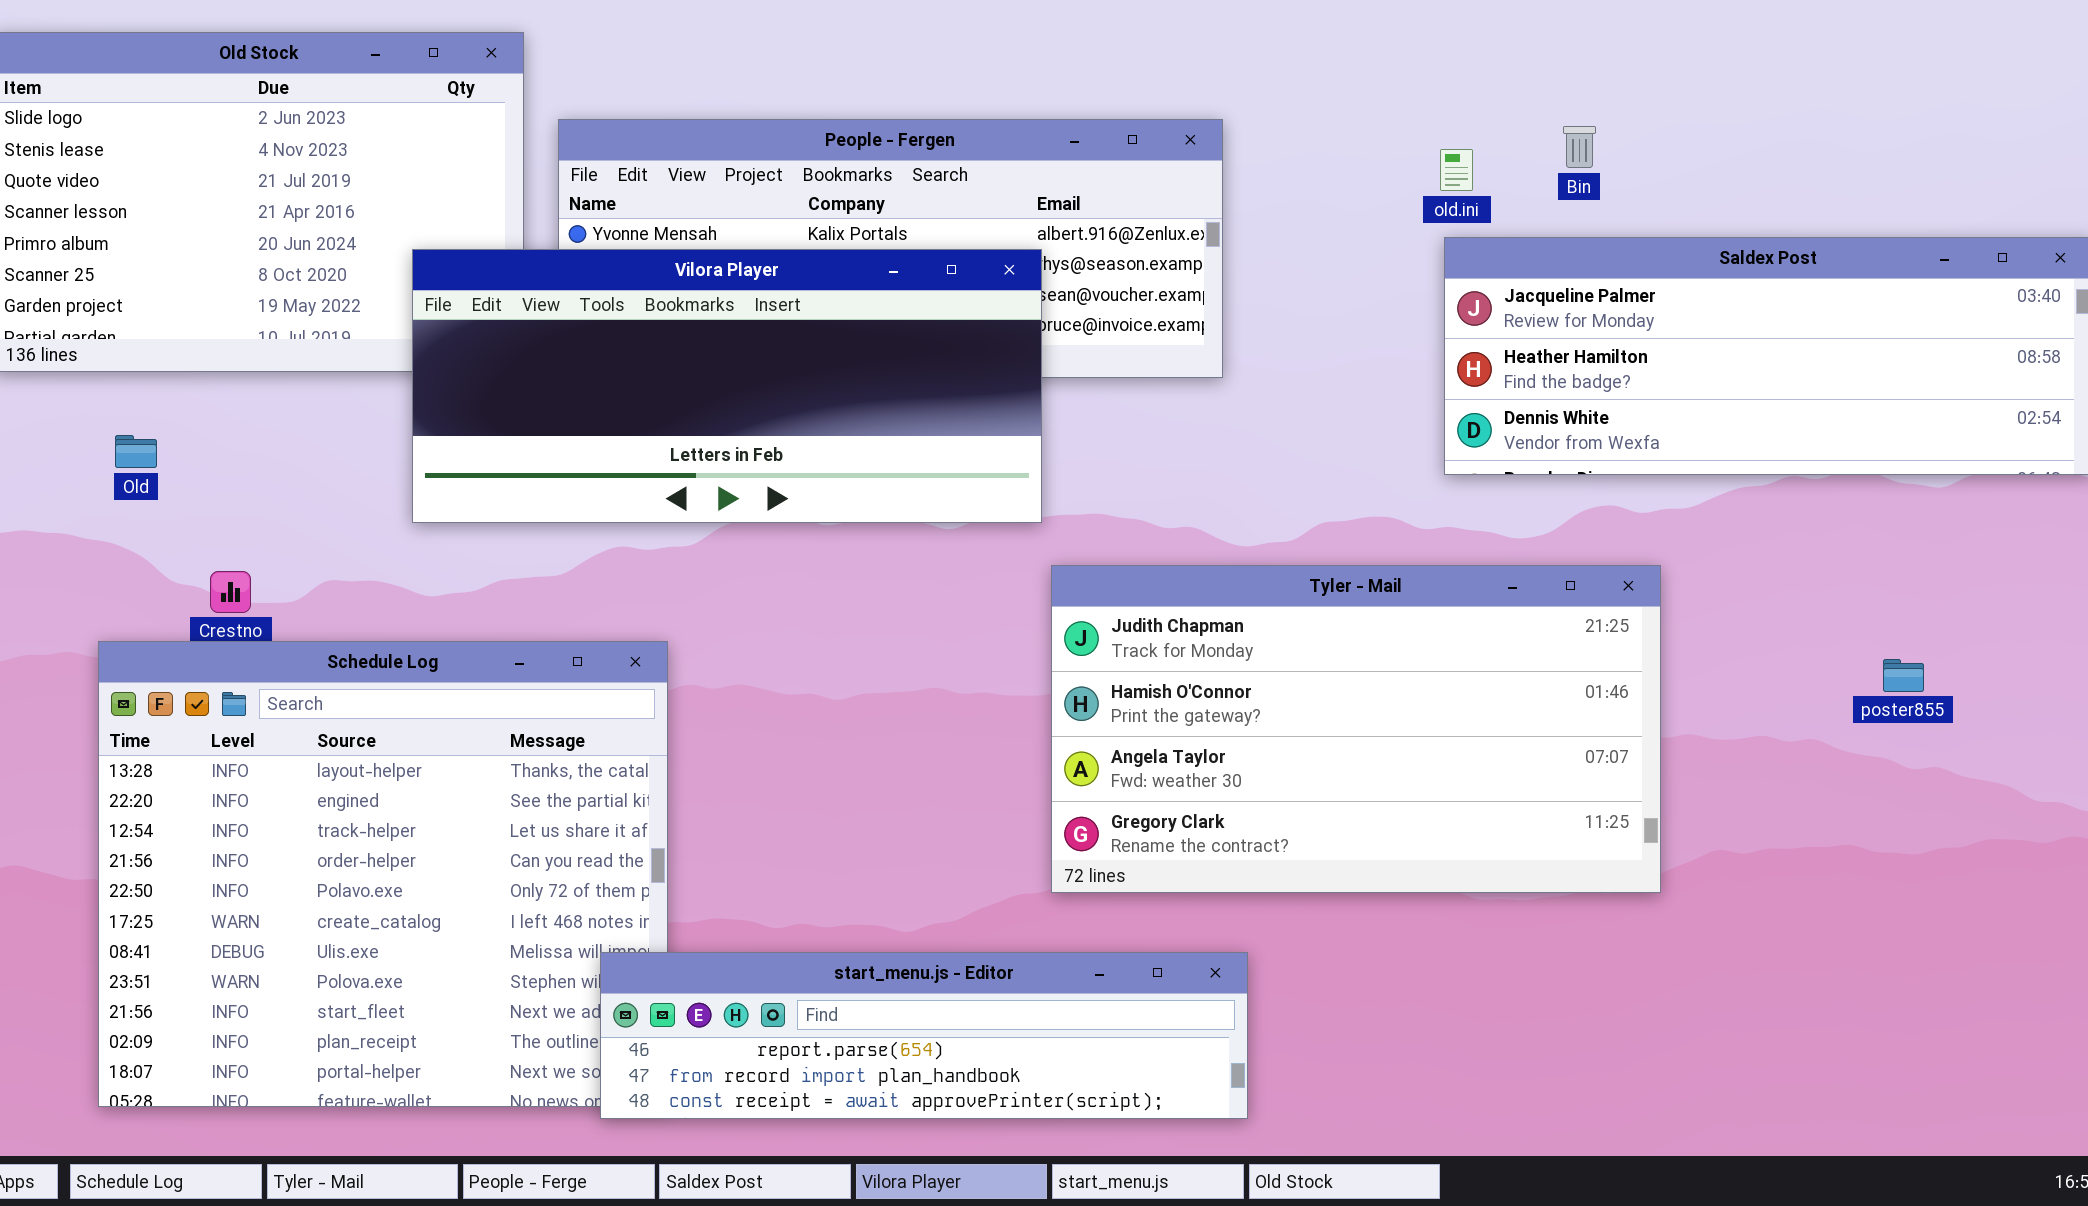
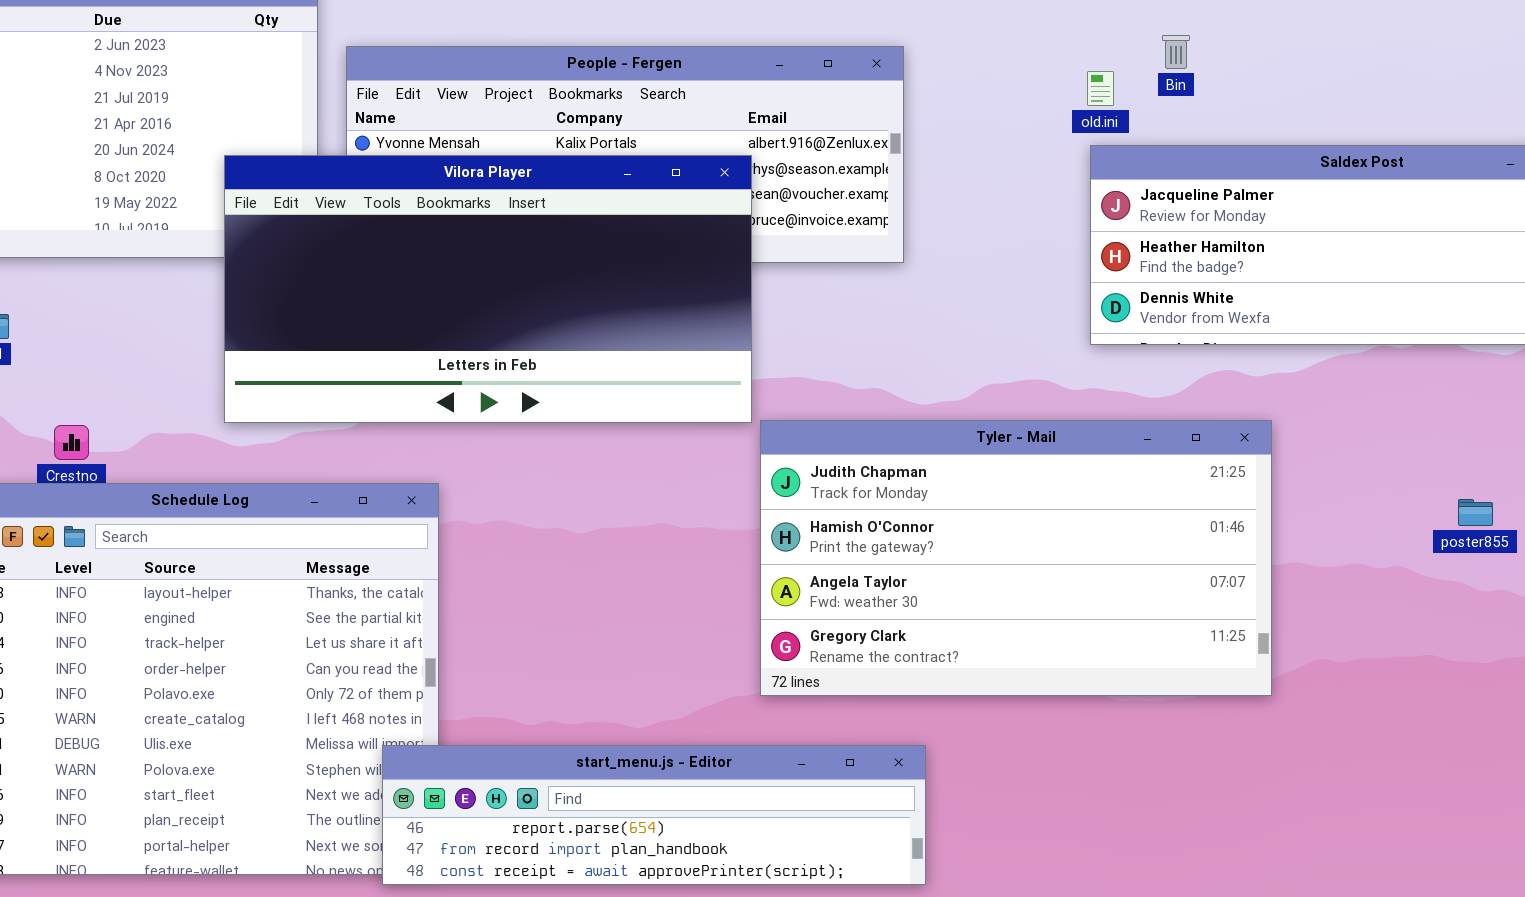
Bin: [1563,126,1596,168] -> [1162,35,1190,69], moved
Vilora Player: [412,249,1042,523] -> [224,155,752,423], resized

